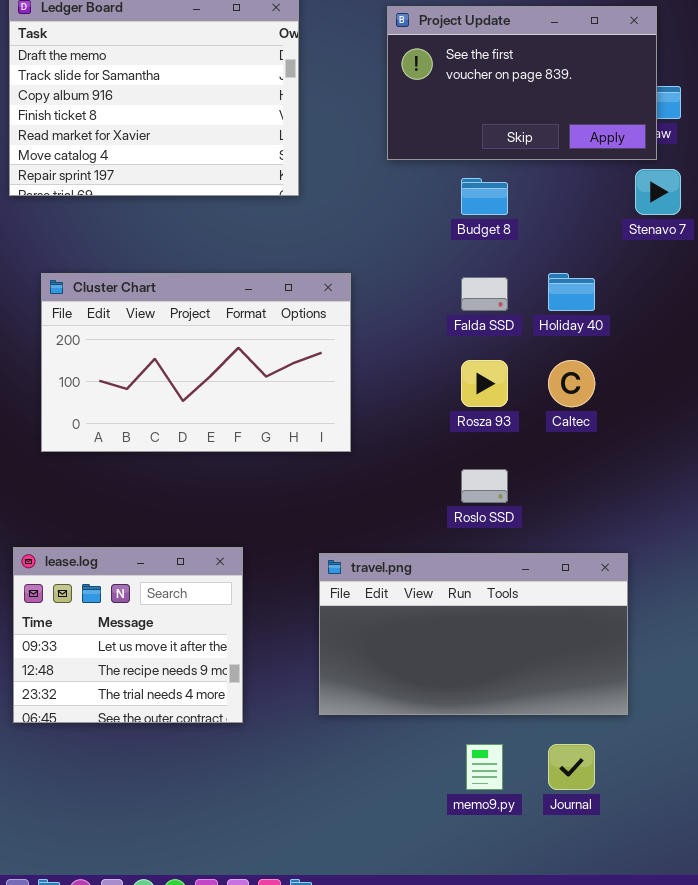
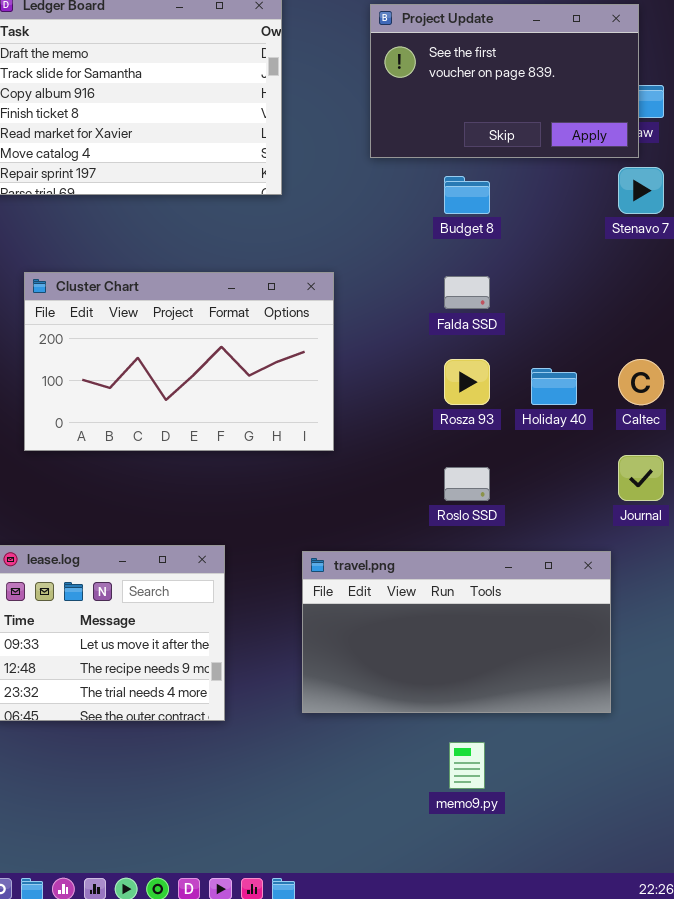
Holiday 40: [548,273,595,311] -> [531,368,577,405], moved
Caltec: [548,360,595,407] -> [618,359,664,405], moved
Journal: [548,744,595,790] -> [618,455,664,501], moved

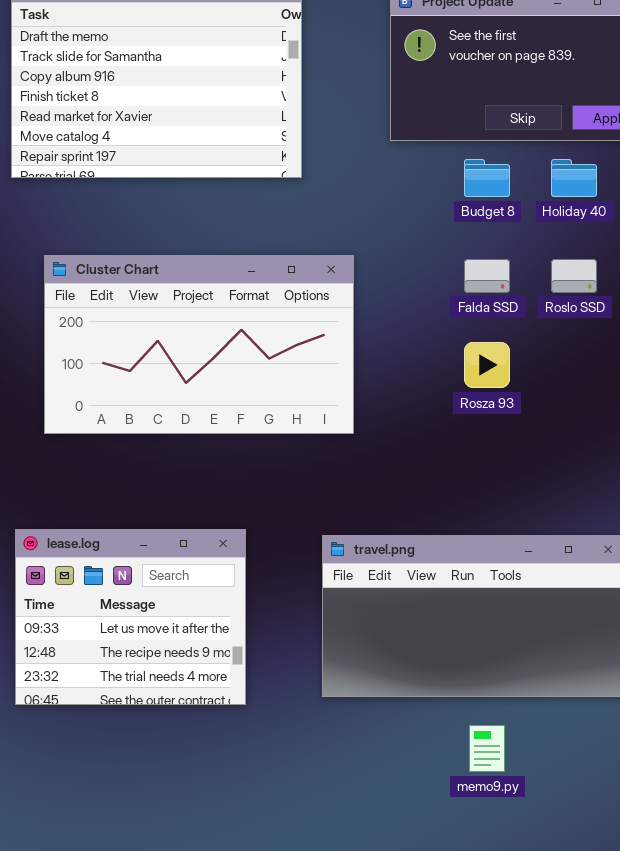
Holiday 40: [531,368,577,405] -> [551,159,597,197], moved
Roslo SSD: [444,467,490,501] -> [551,259,597,293], moved

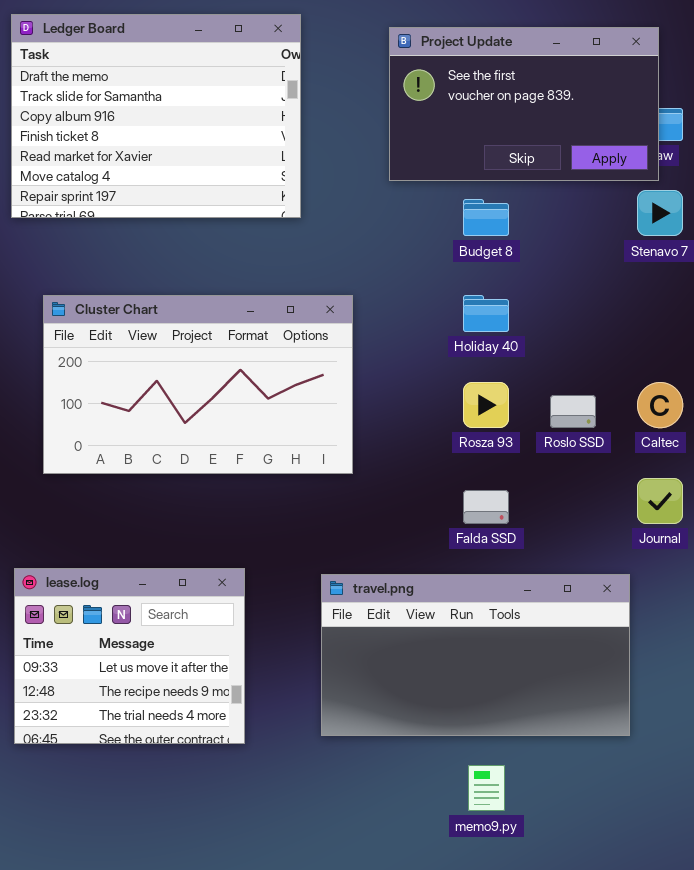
Holiday 40: [551,159,597,197] -> [463,295,509,332], moved
Falda SSD: [464,259,510,293] -> [463,490,509,524], moved
Roslo SSD: [551,259,597,293] -> [550,395,596,428], moved

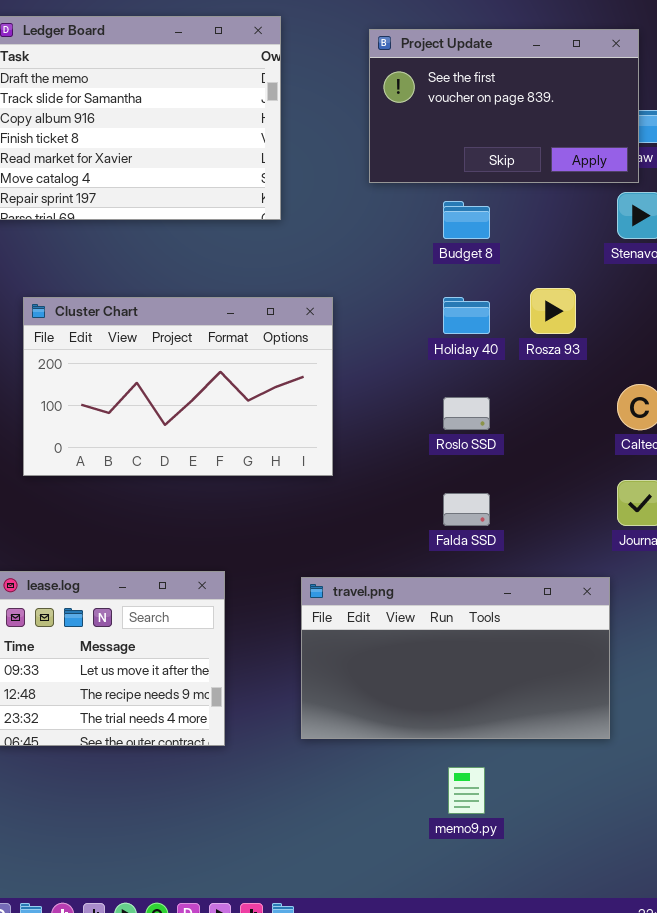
Rosza 93: [463,382,509,428] -> [530,288,576,334], moved
Roslo SSD: [550,395,596,428] -> [443,397,490,430], moved

